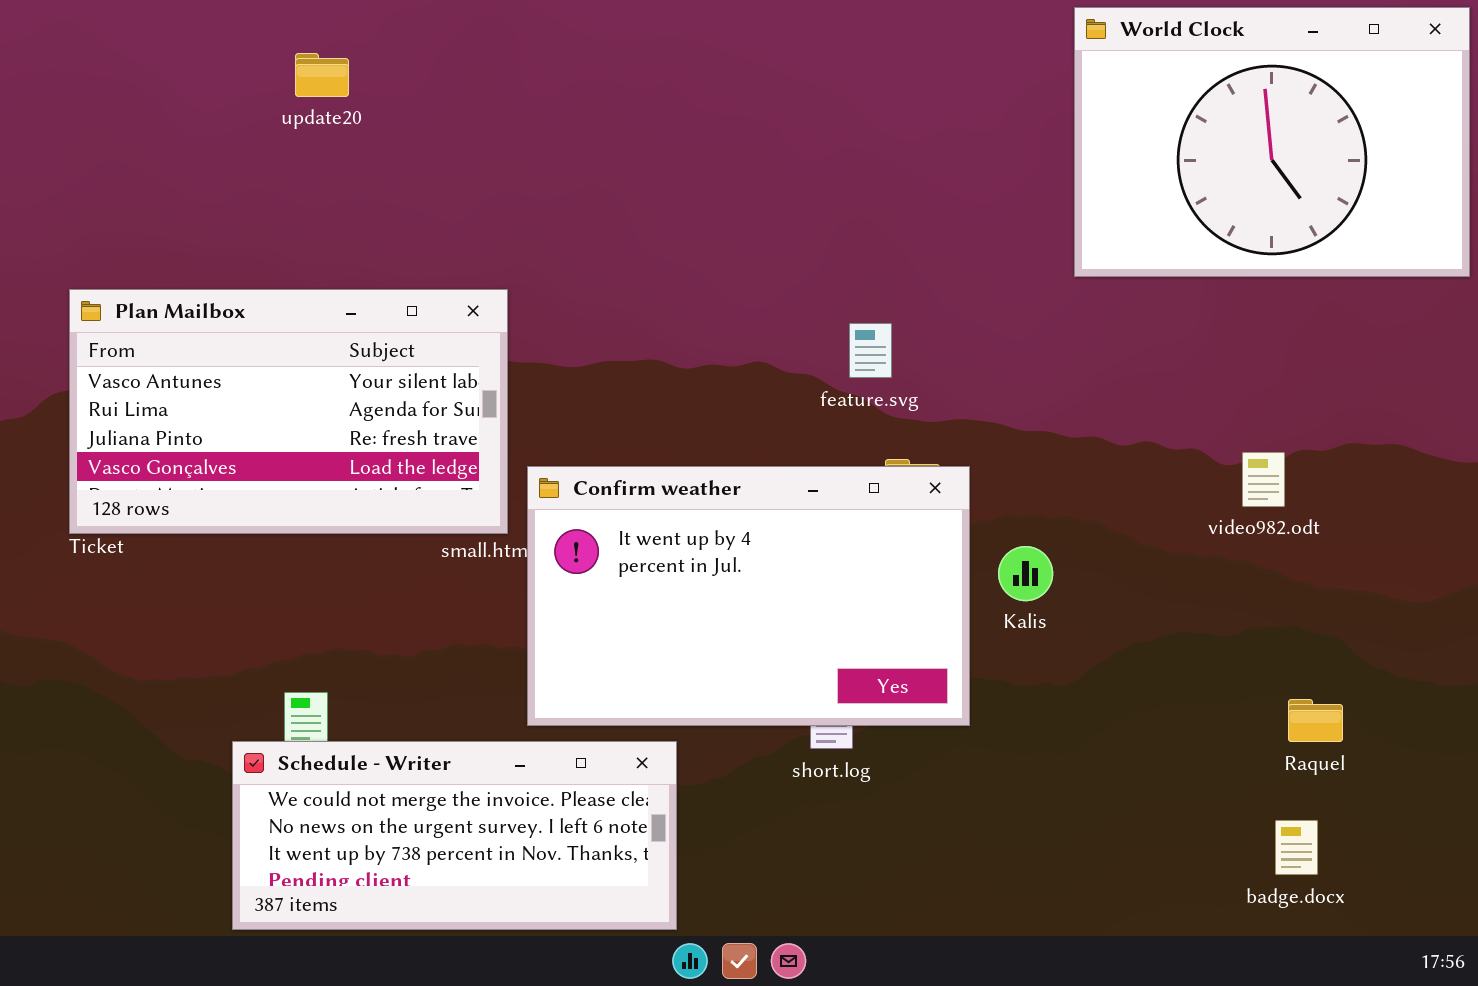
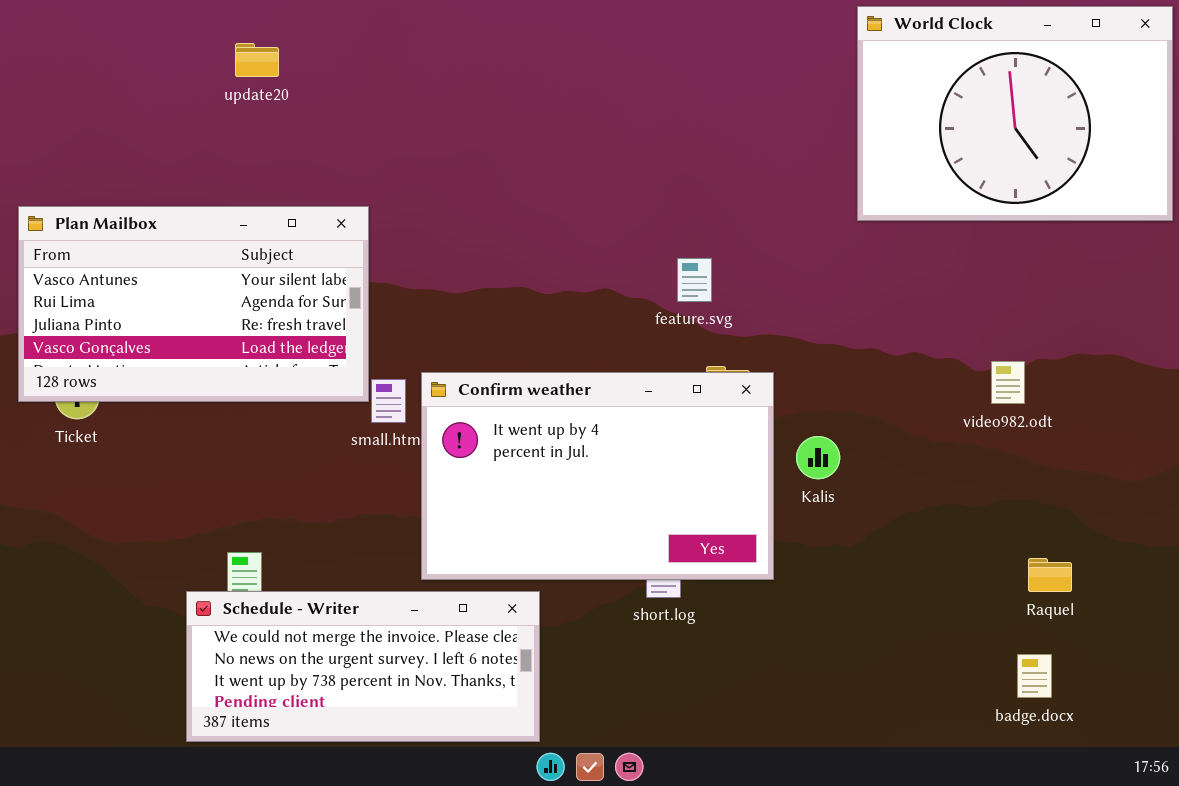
Plan Mailbox: [69,289,508,534] -> [18,206,369,402], moved

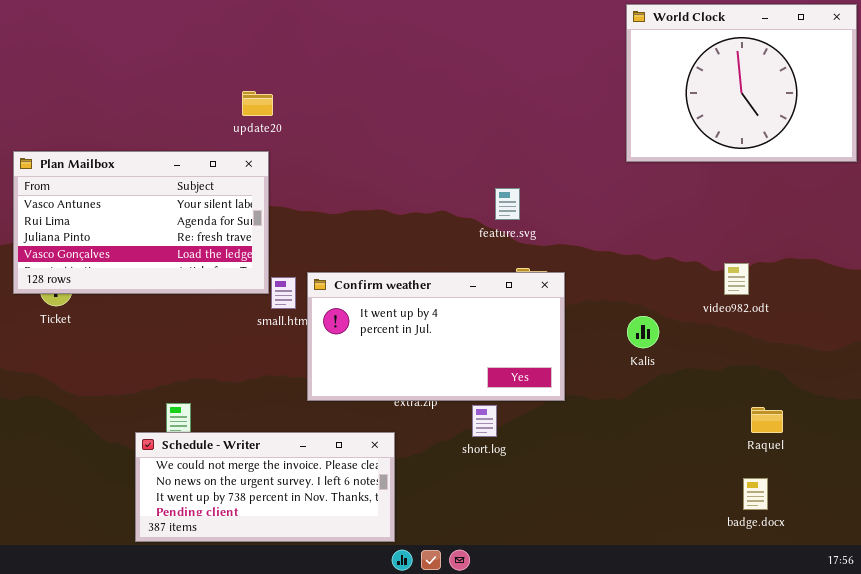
update20: [235,43,279,77] -> [242,91,273,116], moved
Confirm weather: [421,372,774,580] -> [307,272,565,401], resized
Kalis: [796,436,840,479] -> [627,316,659,348], moved

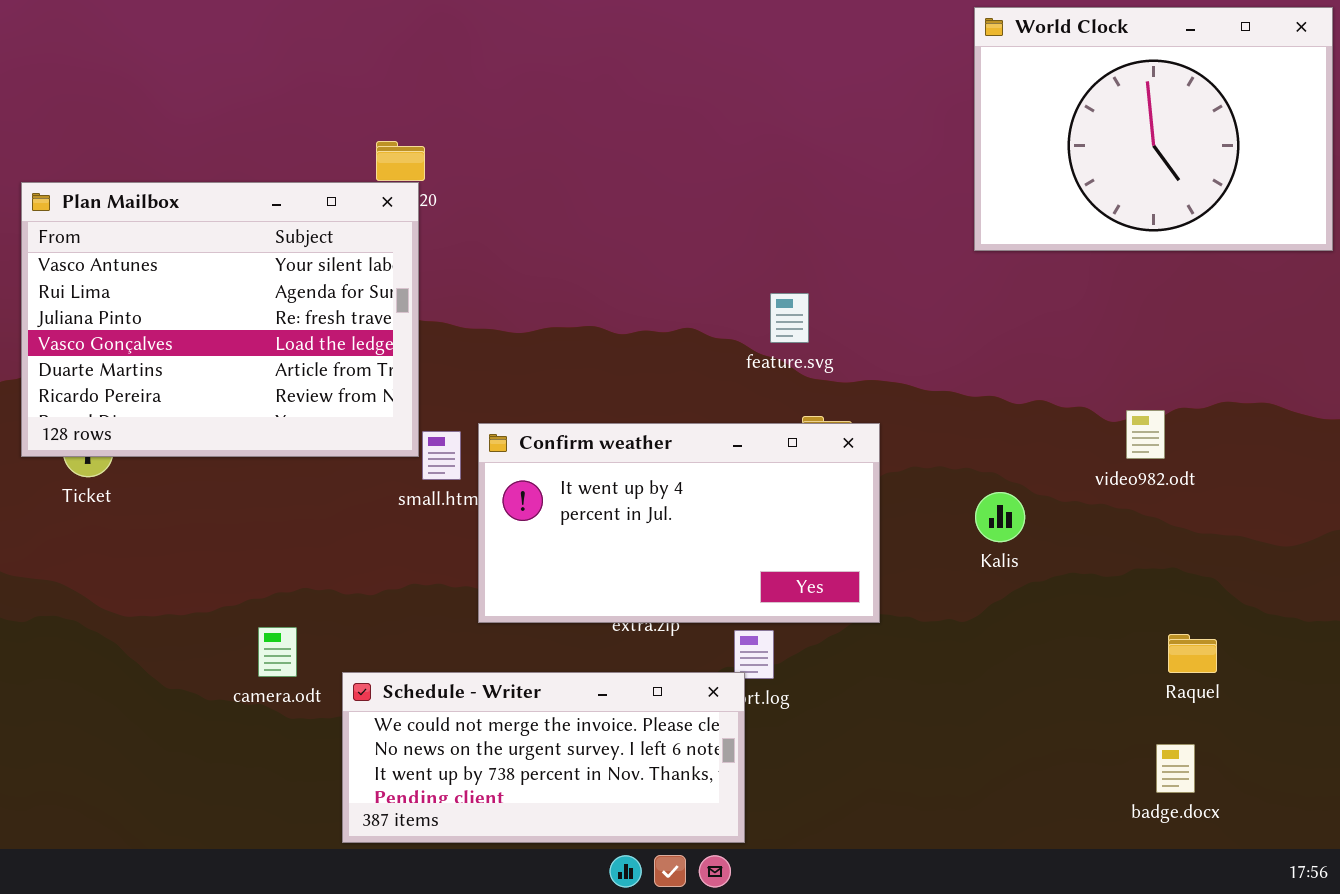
Plan Mailbox: [13,151,269,294] -> [21,182,419,457], resized
Schedule - Writer: [135,432,395,542] -> [342,672,745,843], moved

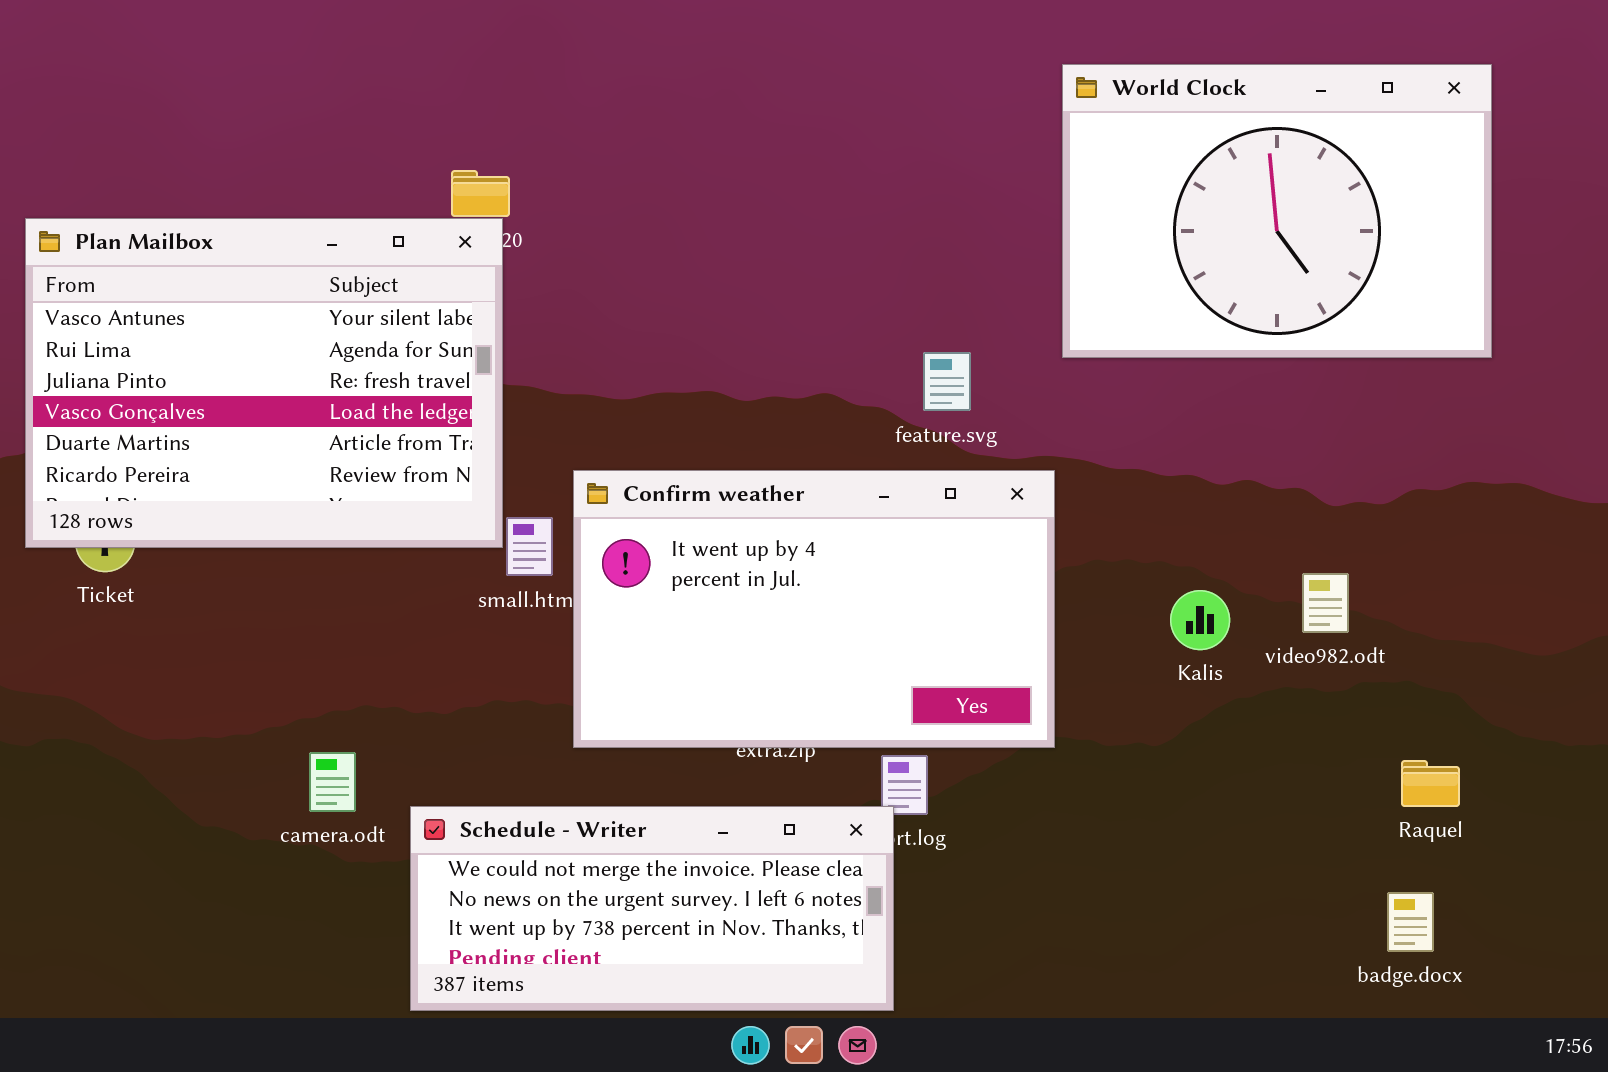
World Clock: [974,7,1333,251] -> [1062,64,1492,358], moved
video982.odt: [1126,410,1165,459] -> [1302,573,1349,633], moved
Confirm weather: [478,423,880,623] -> [573,470,1055,748], resized

